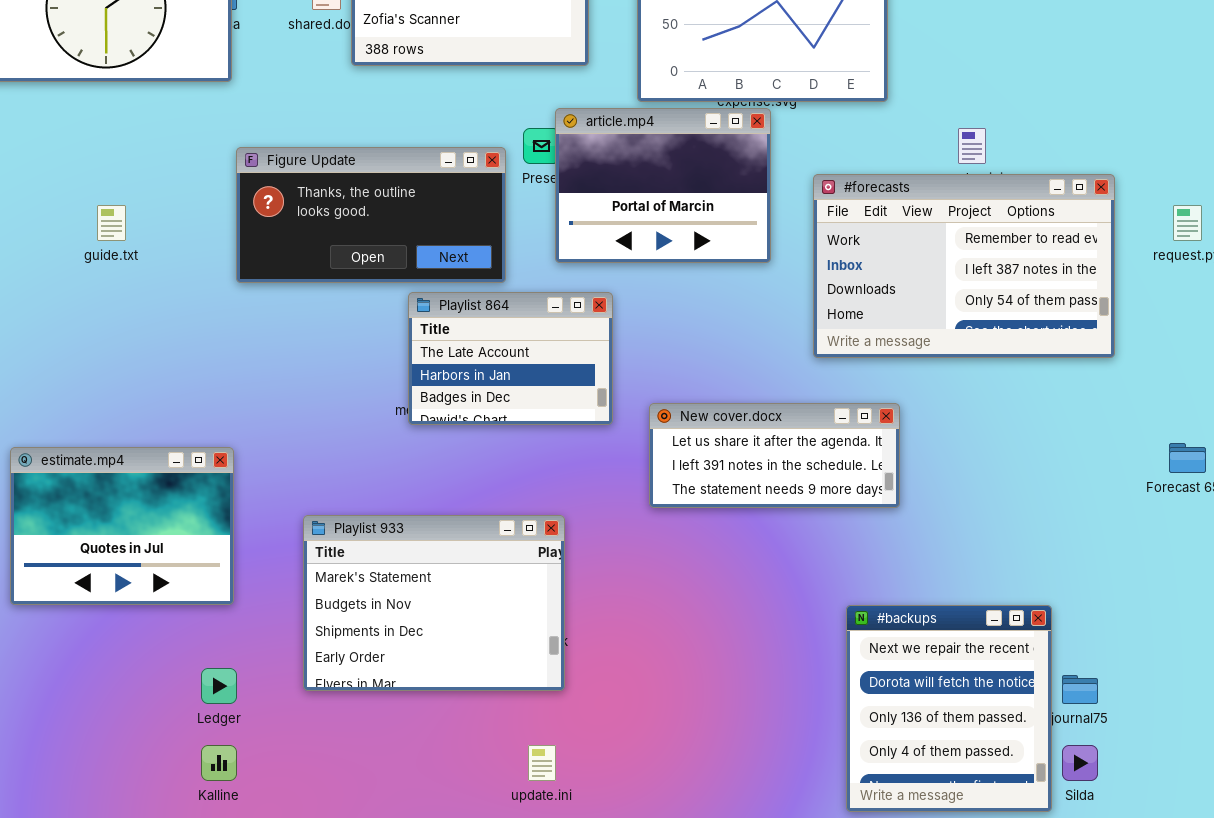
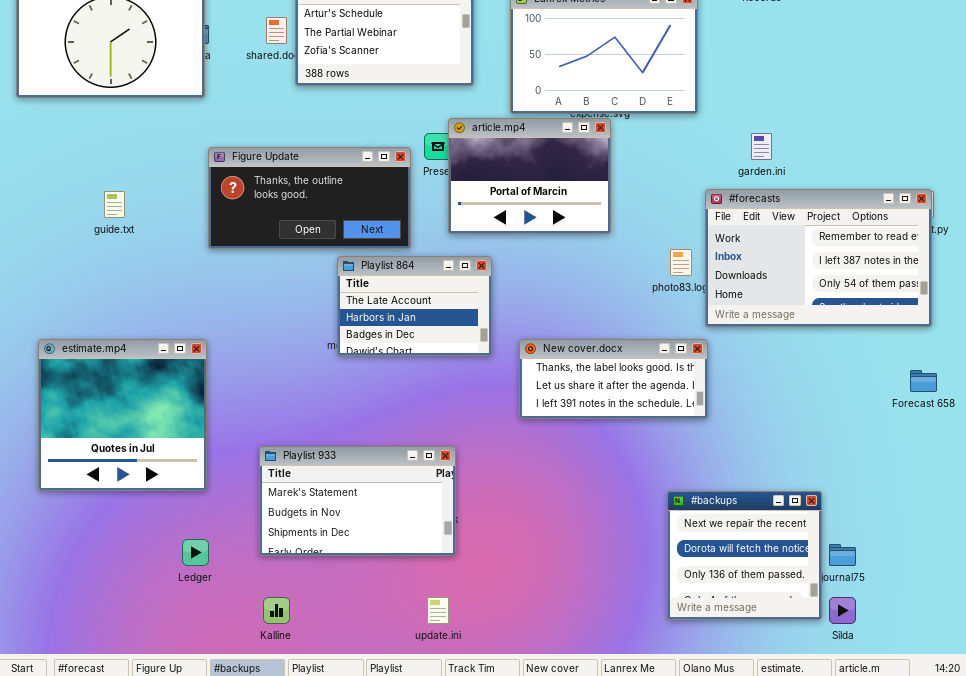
#forecasts: [813,174,1115,358] -> [705,189,932,327], moved
New cover.docx: [649,403,900,508] -> [519,339,708,419], scrolled up 1 row
estimate.mp4: [10,447,234,605] -> [38,339,207,491], resized
Playlist 933: [303,515,565,691] -> [259,446,456,556], resized
#backups: [846,605,1052,812] -> [667,491,822,620], resized
Kalline: [201,745,237,781] -> [263,597,290,624], moved

